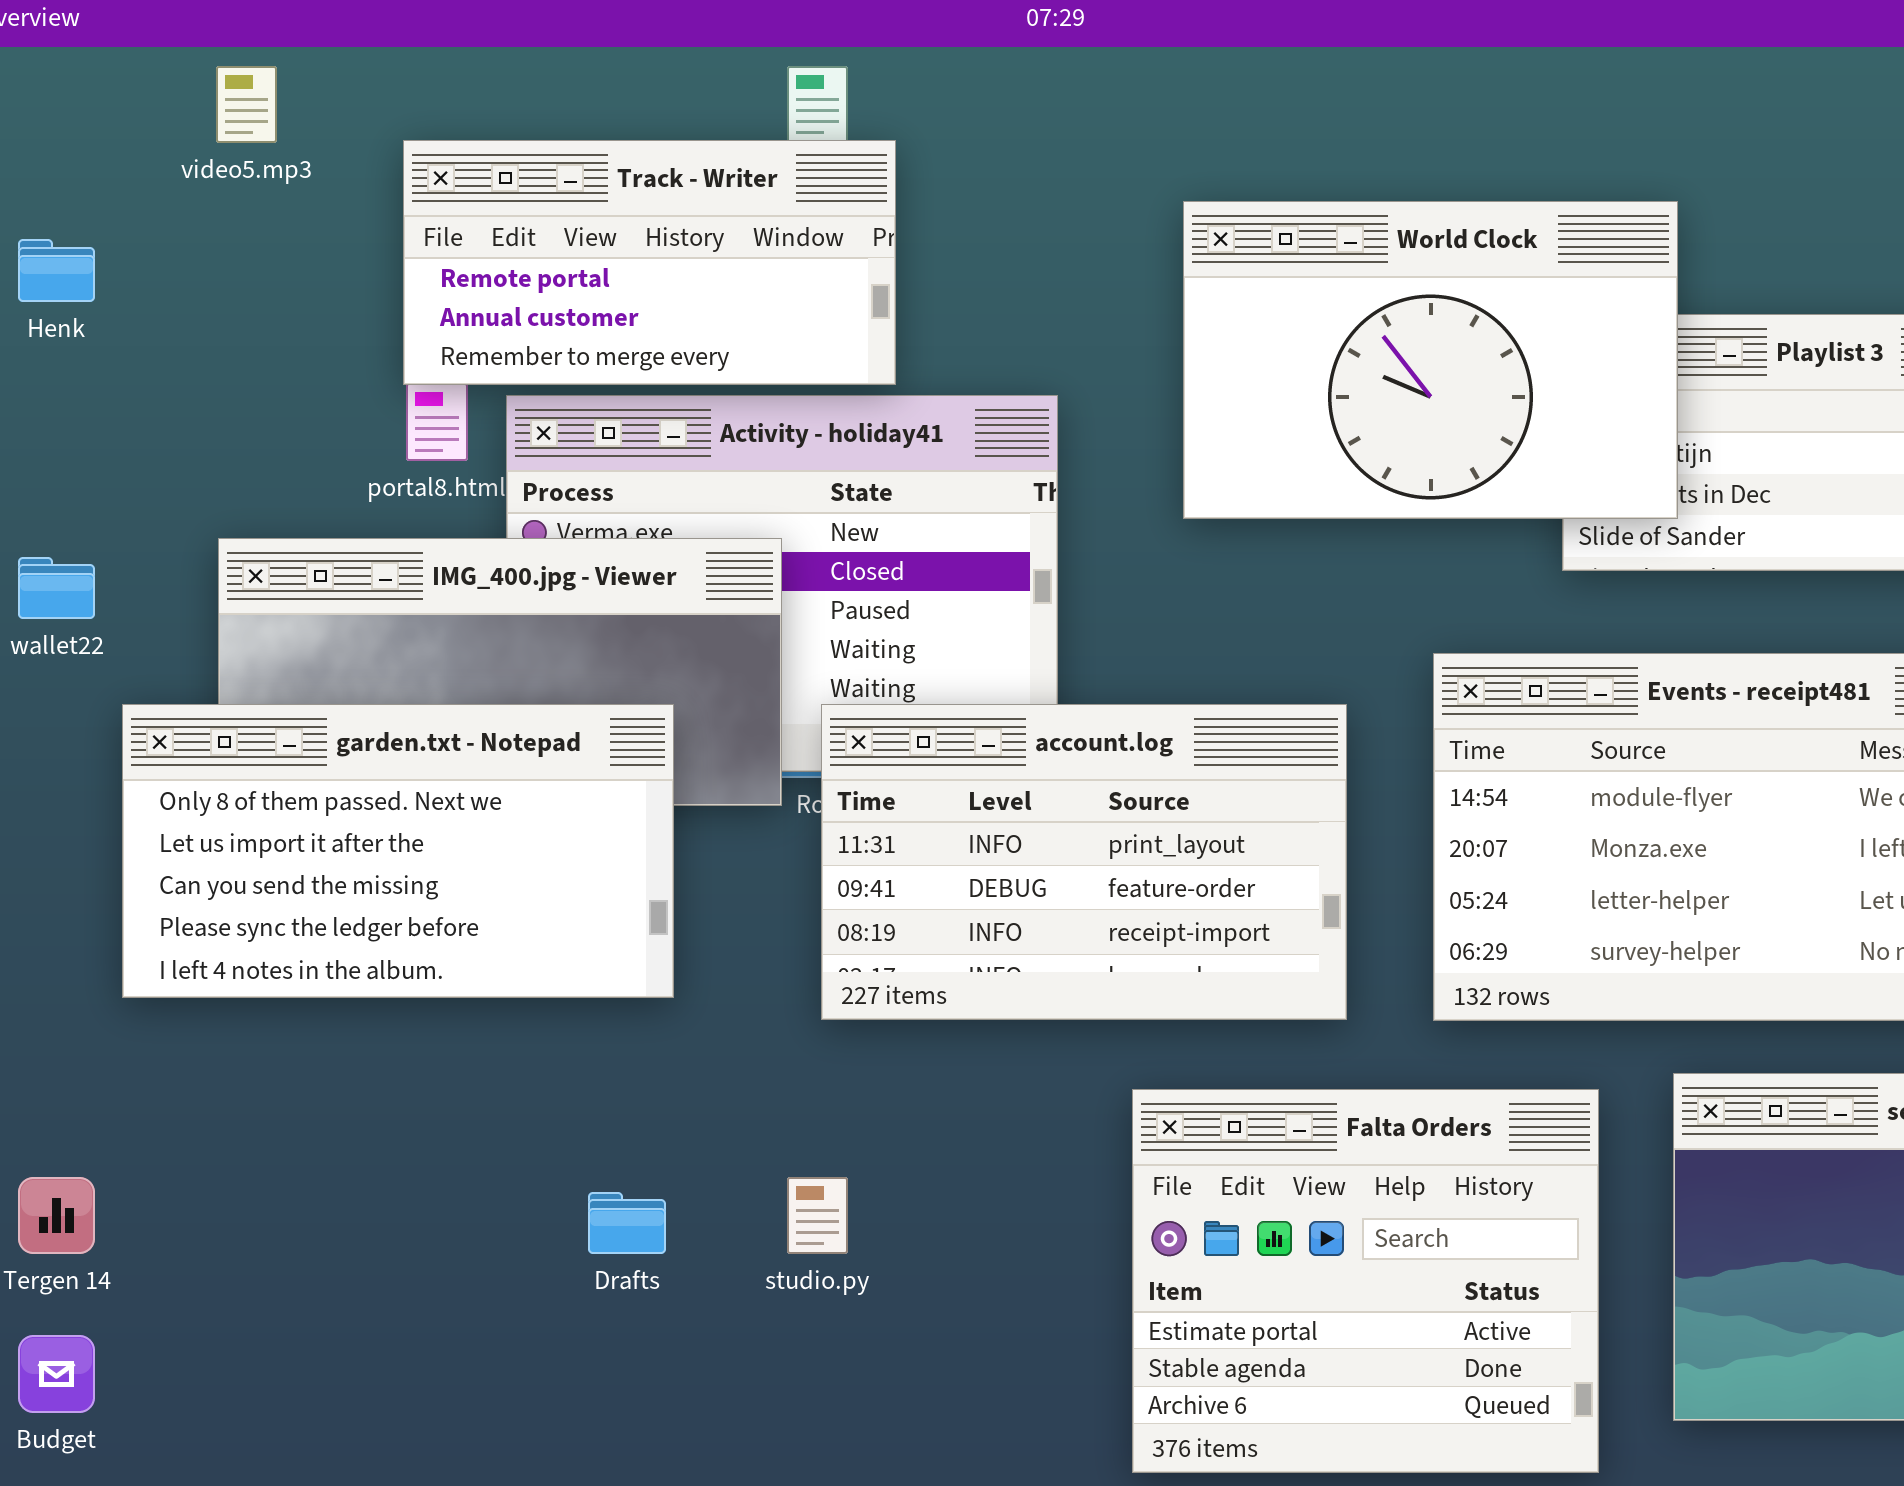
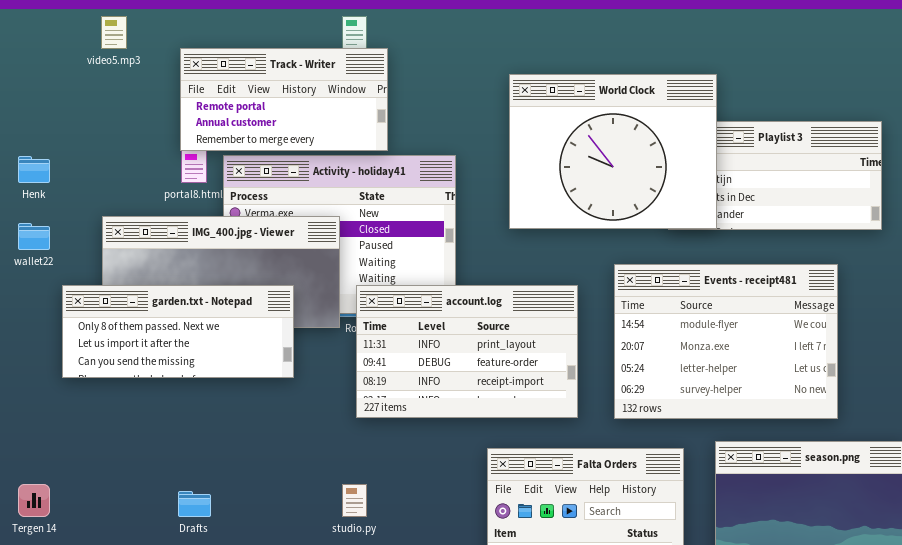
World Clock: [1183,201,1678,519] -> [509,74,717,229], resized
Henk: [18,239,95,302] -> [18,156,50,183], moved
garden.txt - Notepad: [122,704,674,998] -> [62,285,294,378], resized
Drafts: [588,1192,666,1254] -> [178,491,211,517], moved

